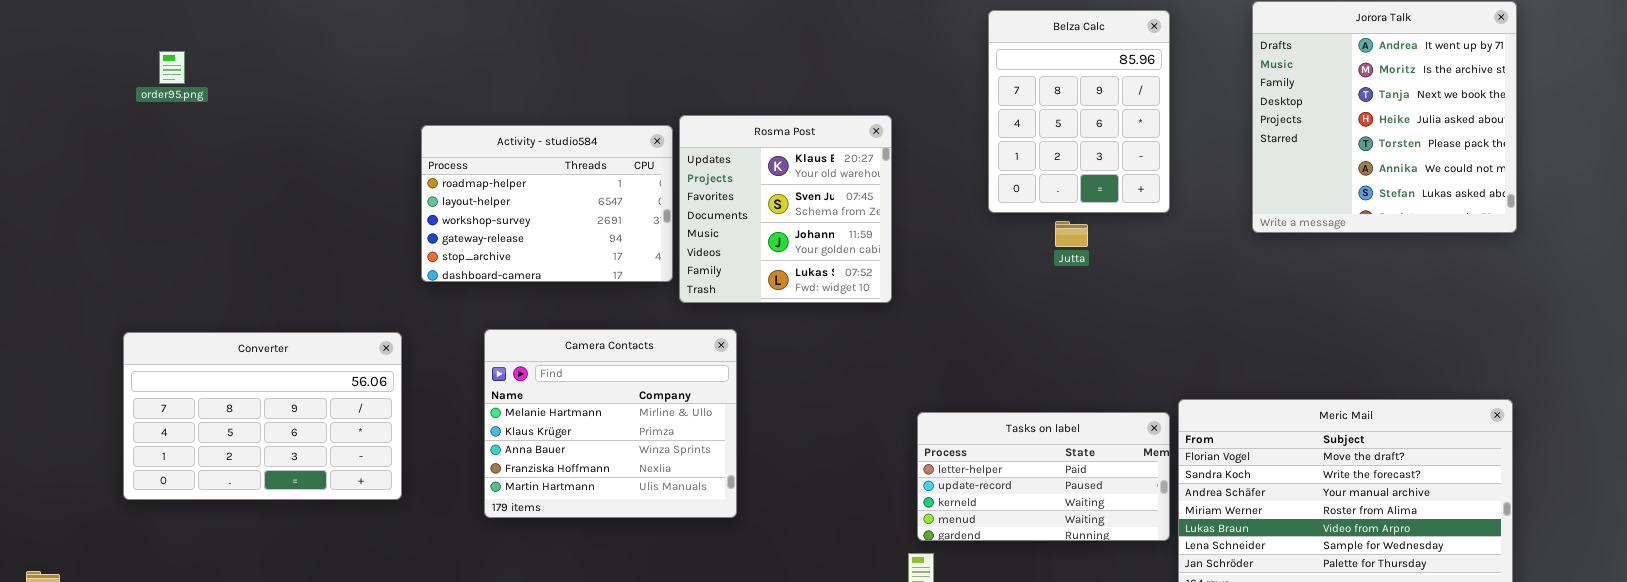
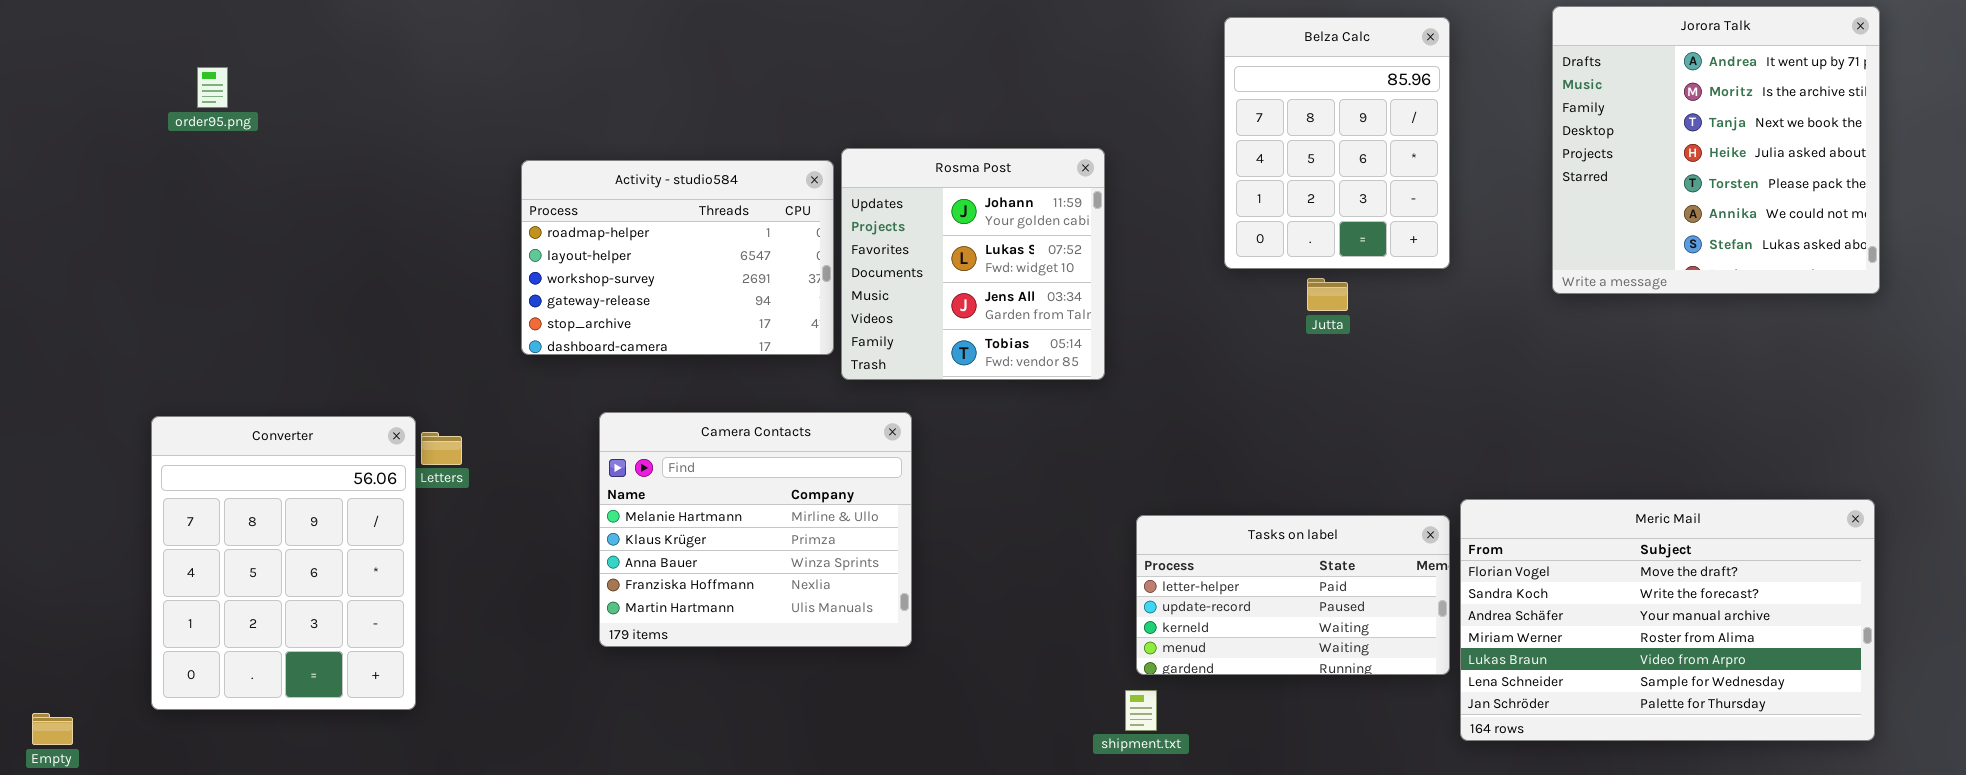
Rosma Post: [679,115,892,303] -> [841,148,1105,380], scrolled down 2 rows
Converter: [123,332,402,500] -> [151,416,416,710], resized

